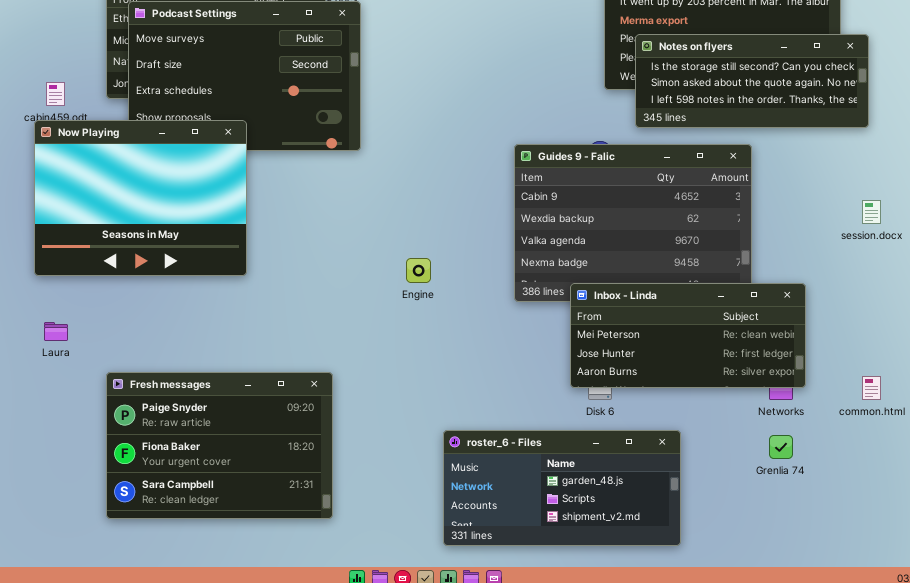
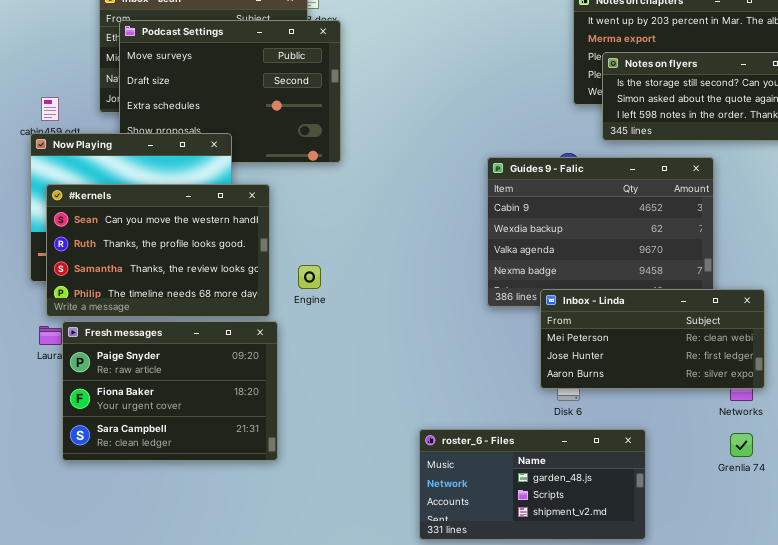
#kernels: none -> [46,184,270,317], opened
Engine: [406,258,431,283] -> [298,265,321,289], moved
Fresh messages: [106,372,333,519] -> [62,321,278,461], moved

